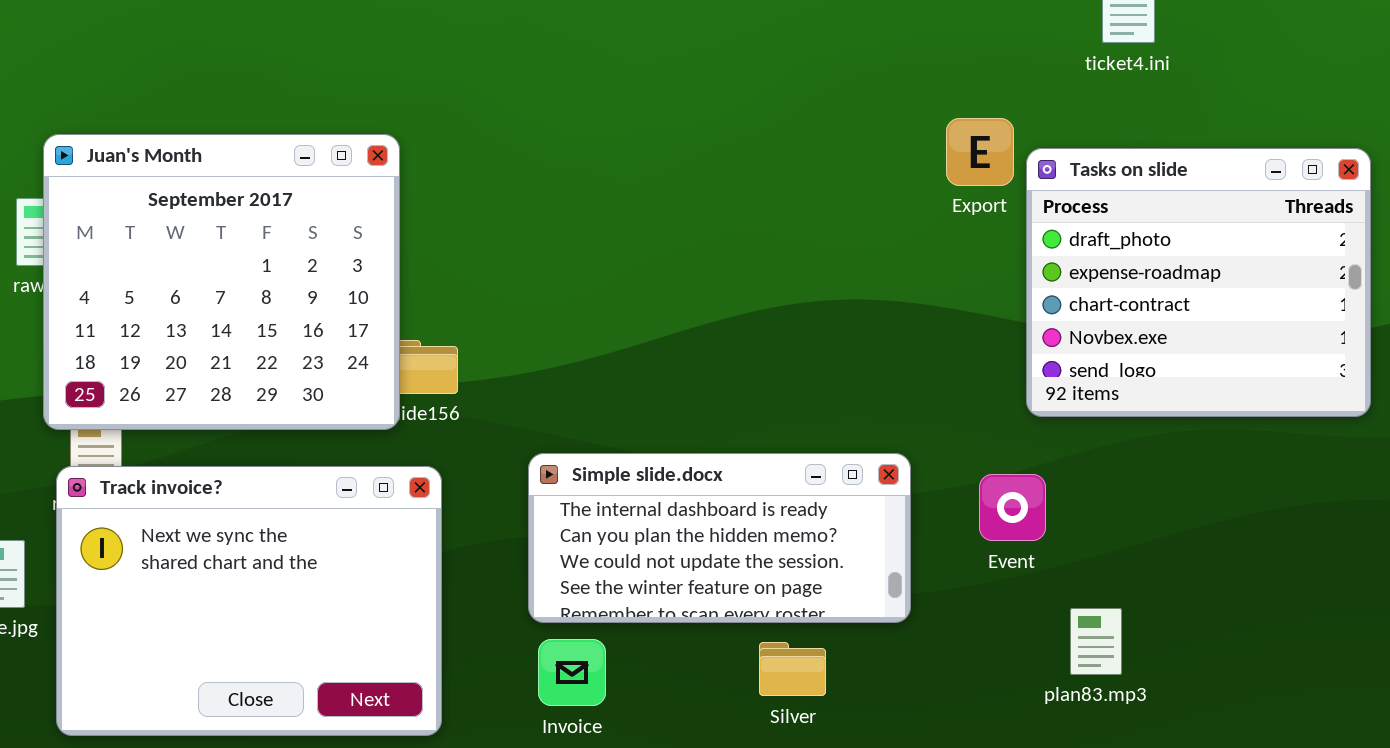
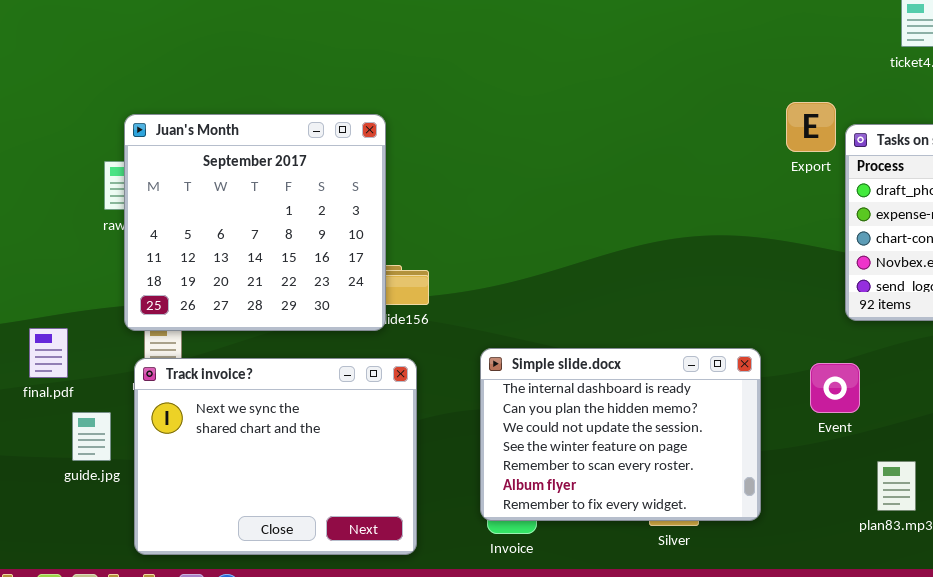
Simple slide.docx: [528,453,911,623] -> [480,348,761,521], resized

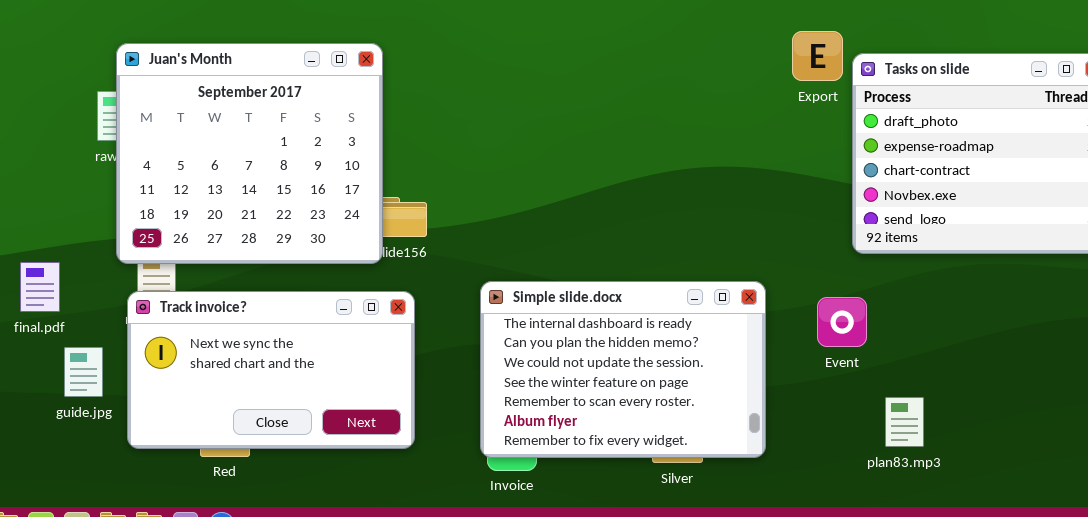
Track invoice?: [134,358,417,555] -> [127,291,415,449], resized

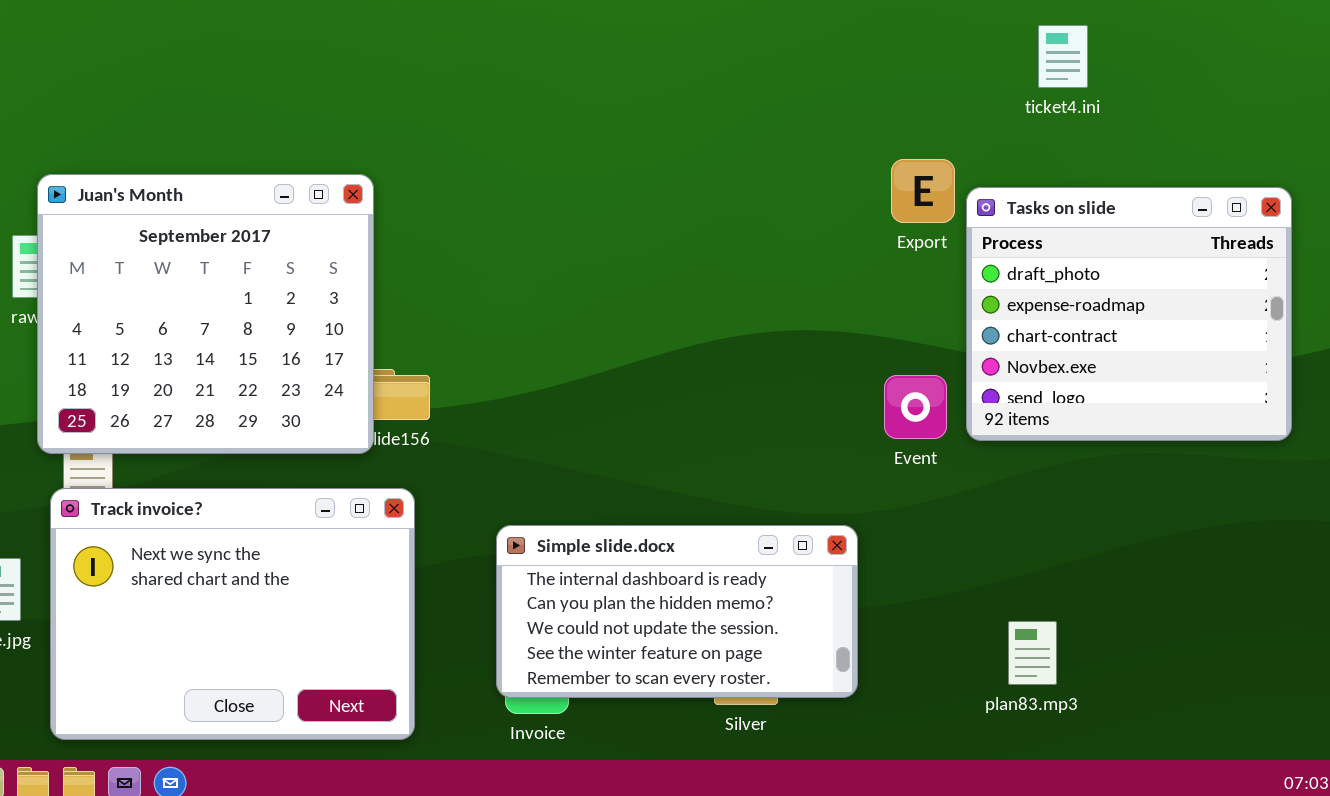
Simple slide.docx: [480,281,766,458] -> [496,525,858,698], resized
Track invoice?: [127,291,415,449] -> [50,488,415,740], resized
Event: [817,297,867,347] -> [884,375,947,439], moved

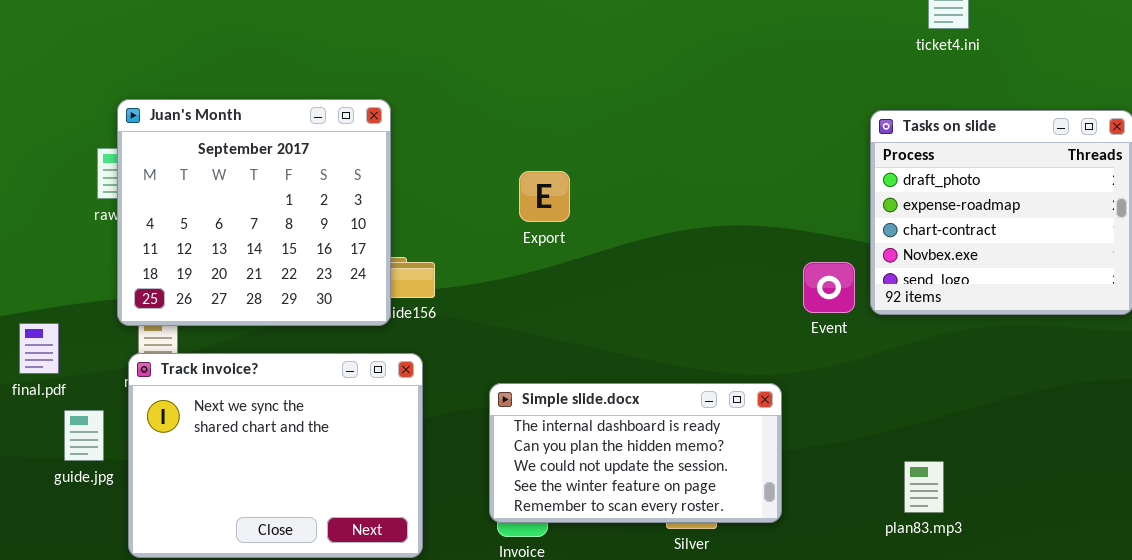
Export: [891,159,955,223] -> [519,171,570,222], moved

